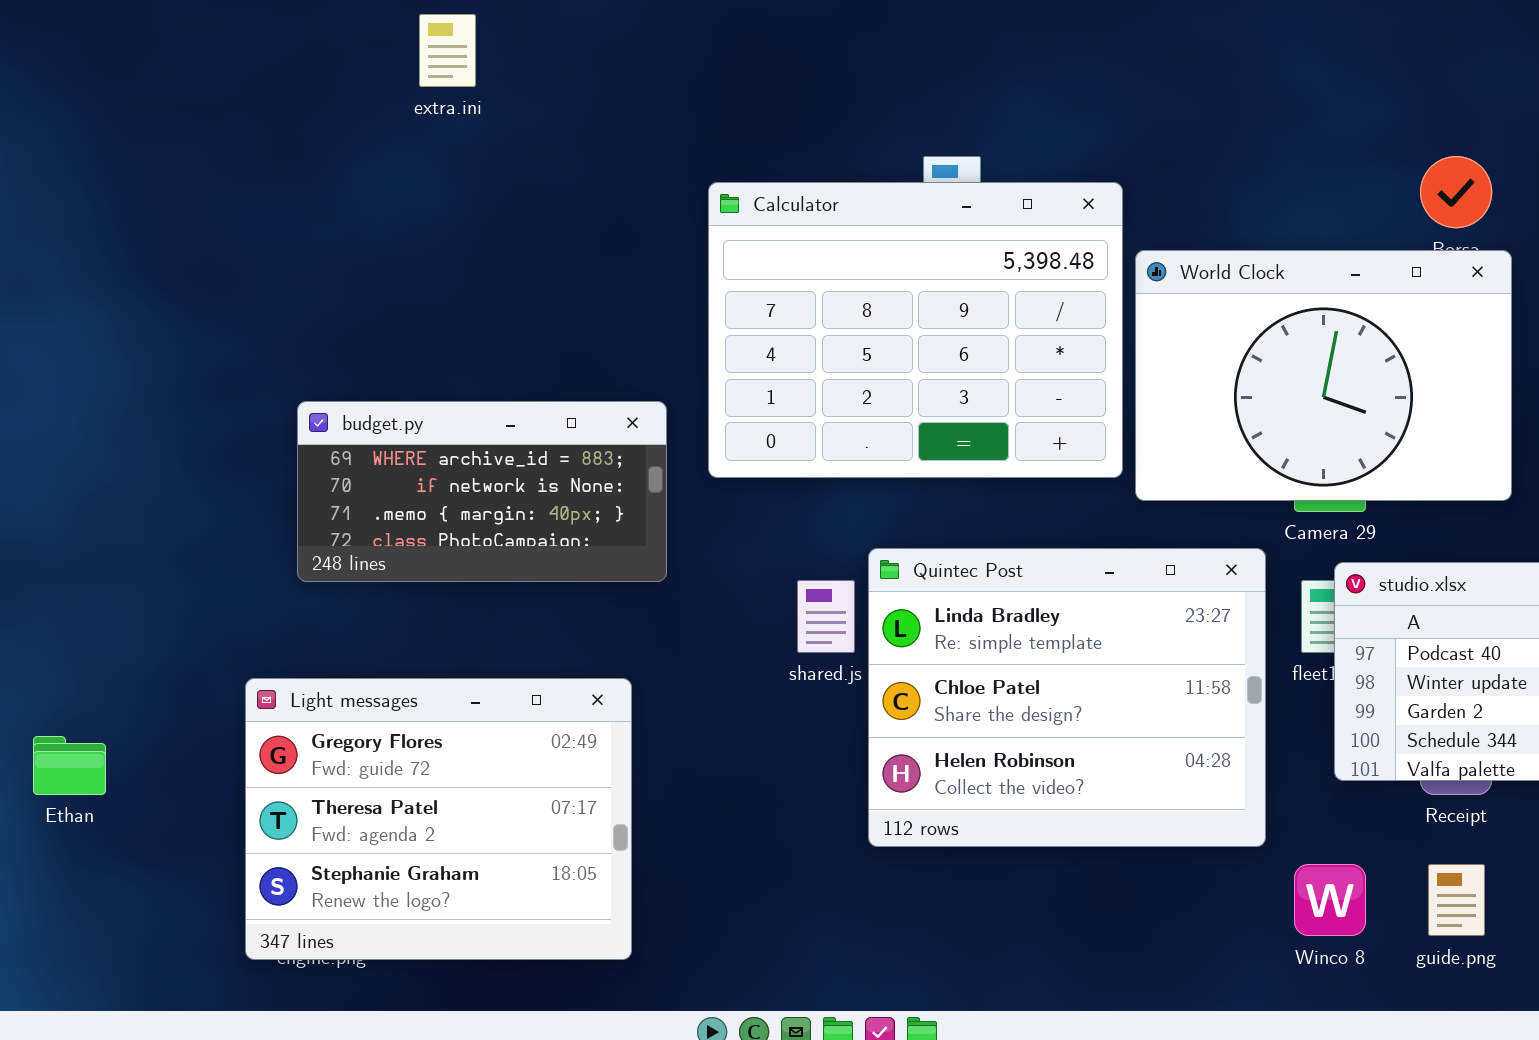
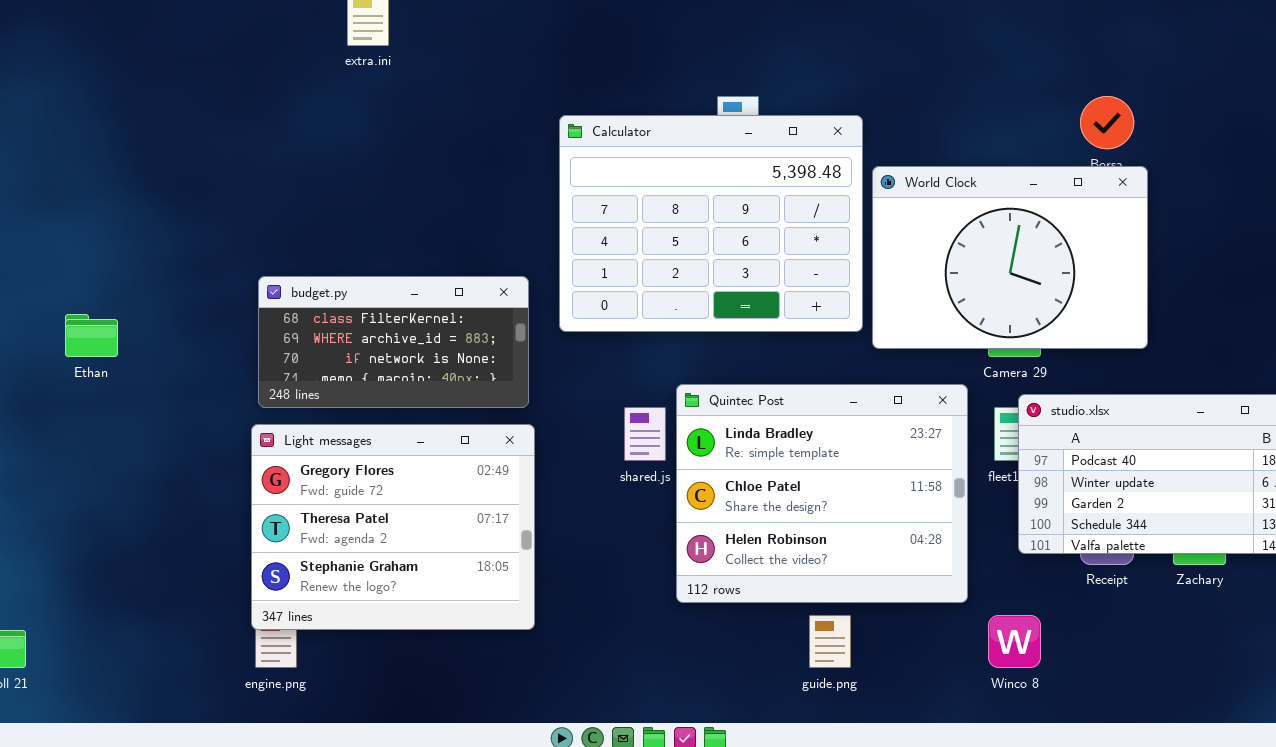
budget.py: [297,401,667,582] -> [258,276,529,408], scrolled up 1 row
Light messages: [245,678,632,960] -> [251,424,535,630], moved
Ethan: [33,736,106,795] -> [65,314,118,357], moved
guide.png: [1428,864,1485,936] -> [809,615,851,668], moved

